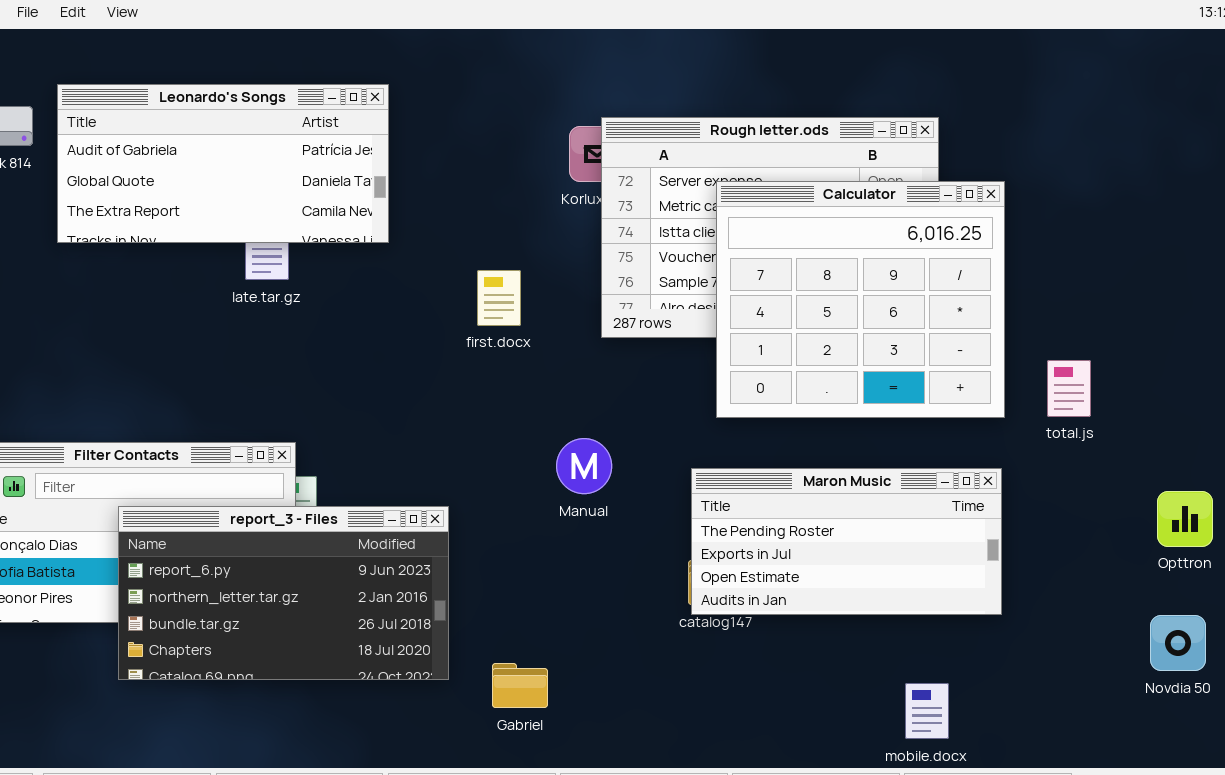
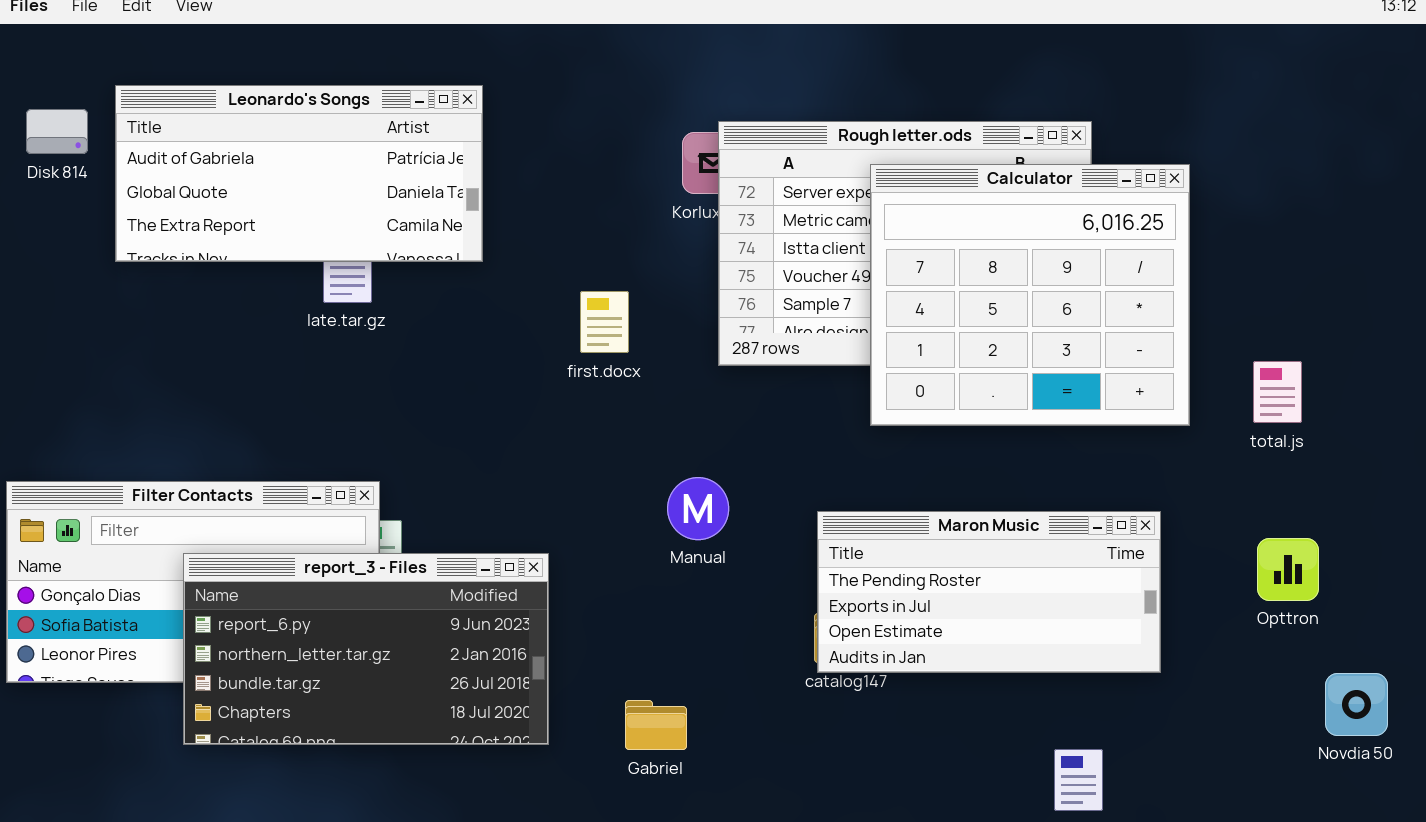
Calculator: [716,181,1005,418] -> [870,164,1190,426], moved
total.js: [1047,360,1091,417] -> [1253,361,1302,423], moved
Opttron: [1157,491,1213,547] -> [1257,538,1319,601], moved
Gabriel: [492,663,548,708] -> [625,700,687,750], moved

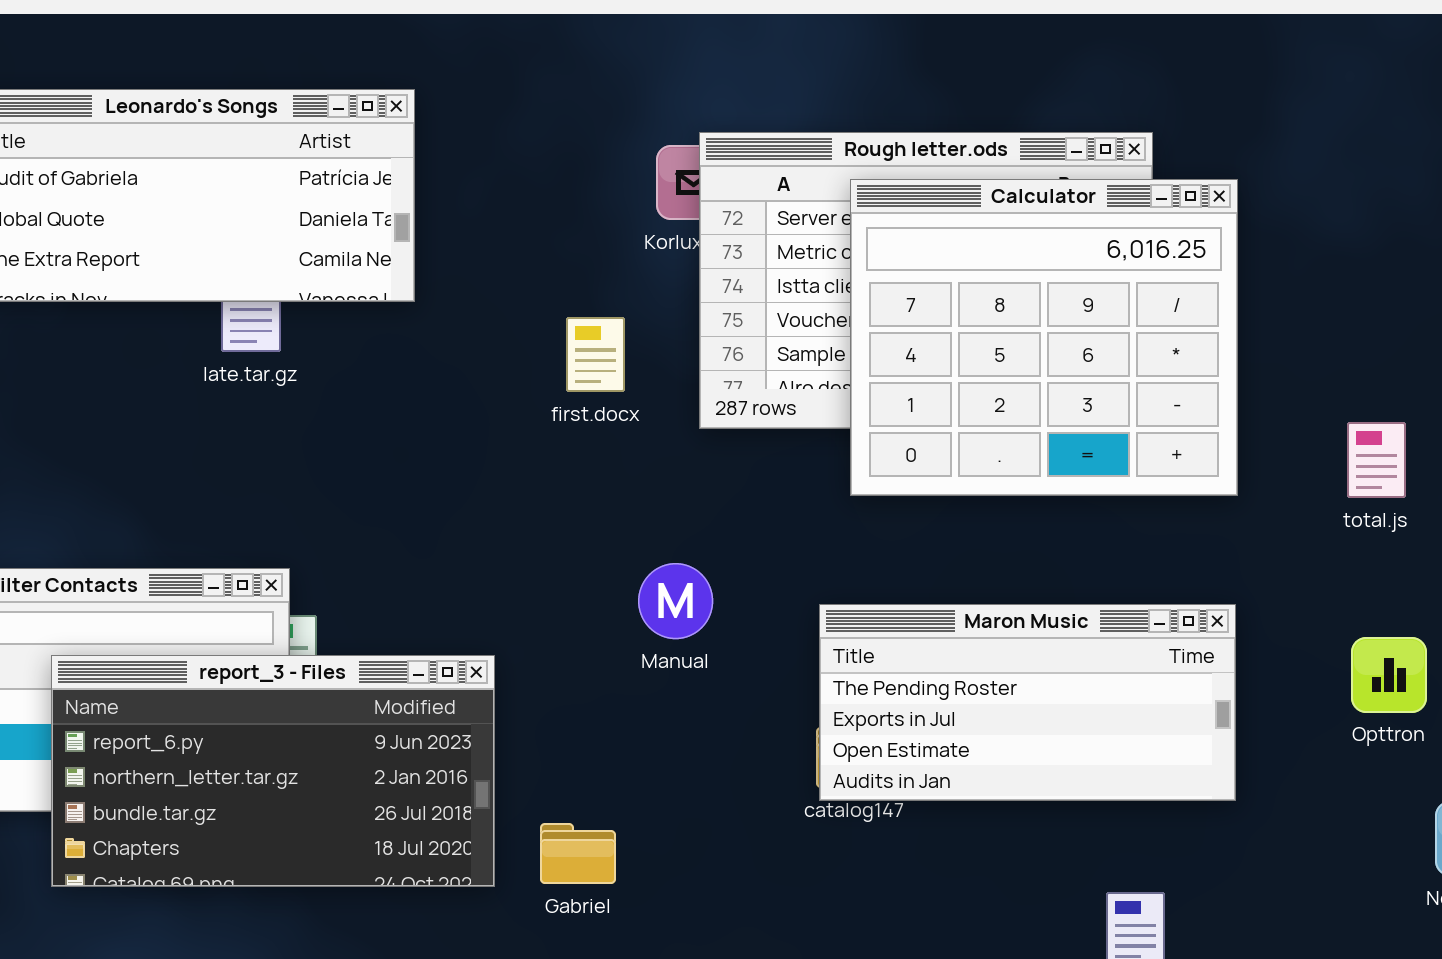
Calculator: [870,164,1190,426] -> [850,179,1238,496], moved
first.docx: [580,291,629,353] -> [566,317,625,392], moved
Gabriel: [625,700,687,750] -> [540,823,616,884], moved

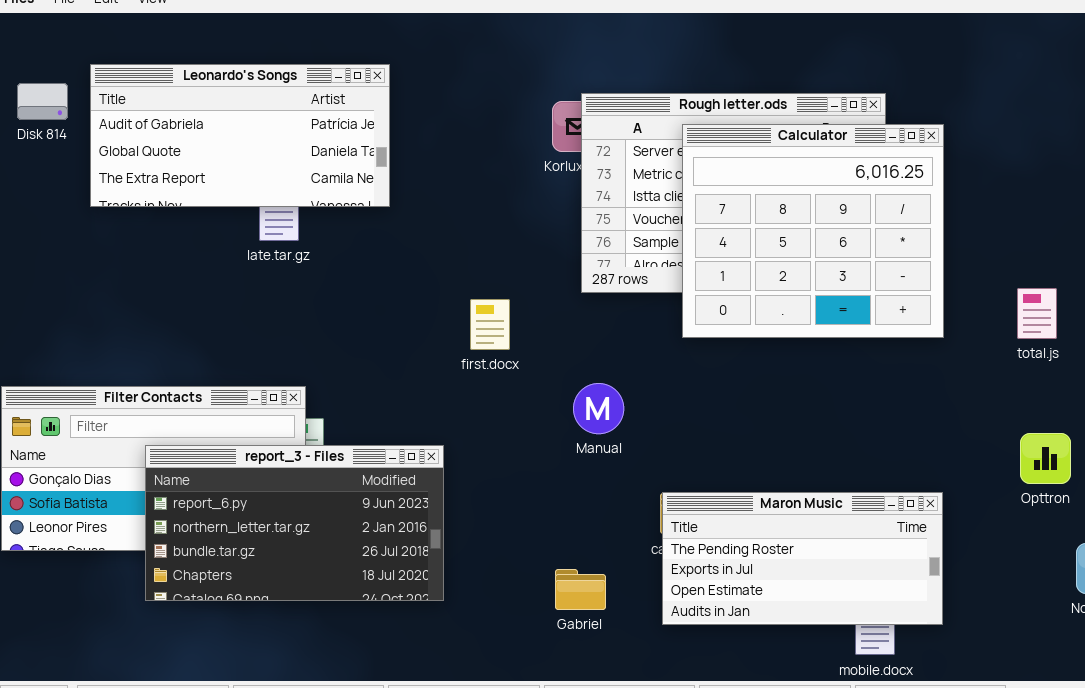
first.docx: [566,317,625,392] -> [470,299,510,350], moved
Manual: [638,563,713,639] -> [573,383,624,434], moved
Maron Music: [819,604,1236,801] -> [662,492,943,625], moved
Gabriel: [540,823,616,884] -> [555,569,606,610], moved

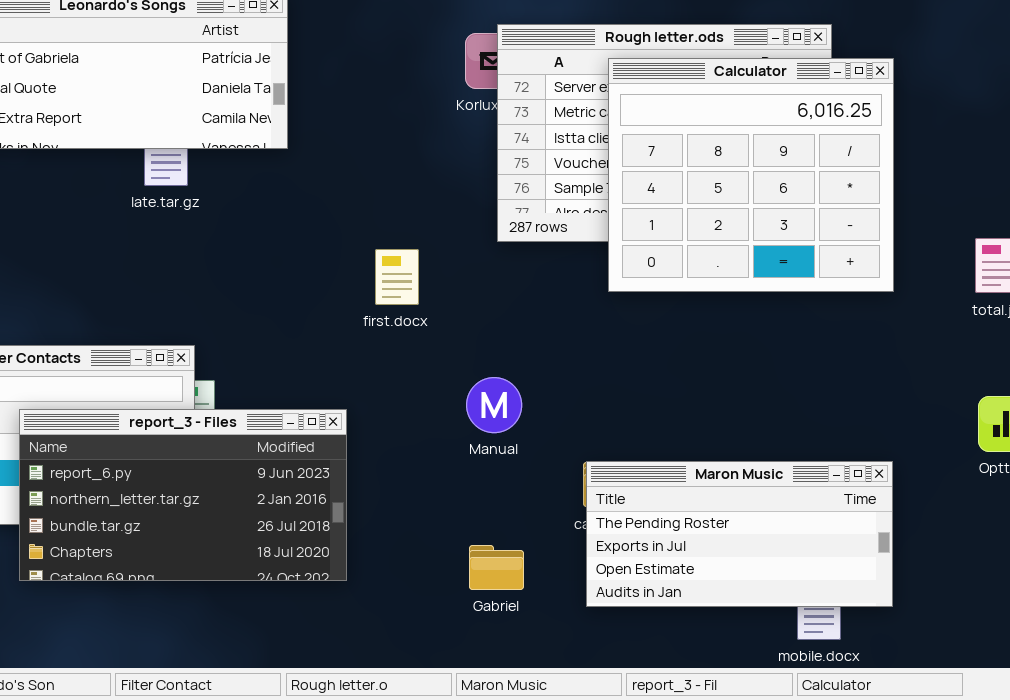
Manual: [573,383,624,434] -> [466,377,522,433], moved

